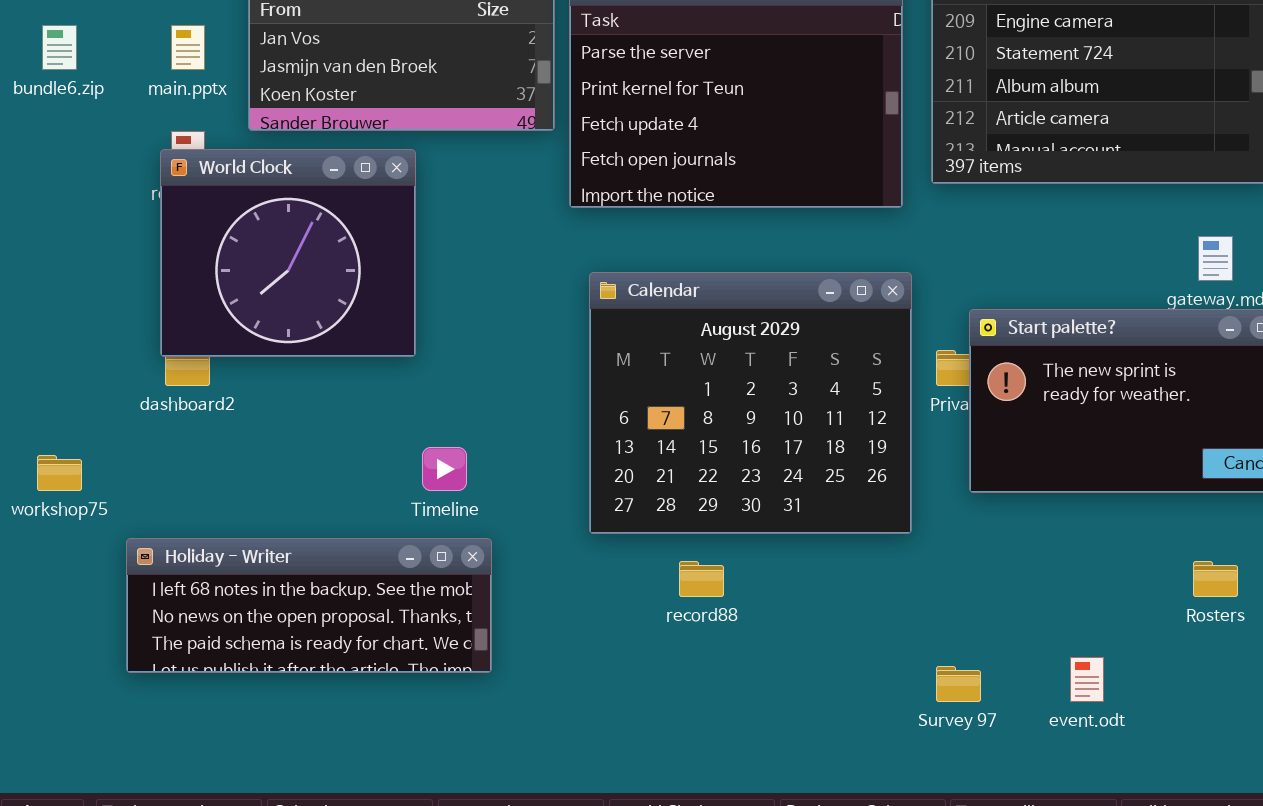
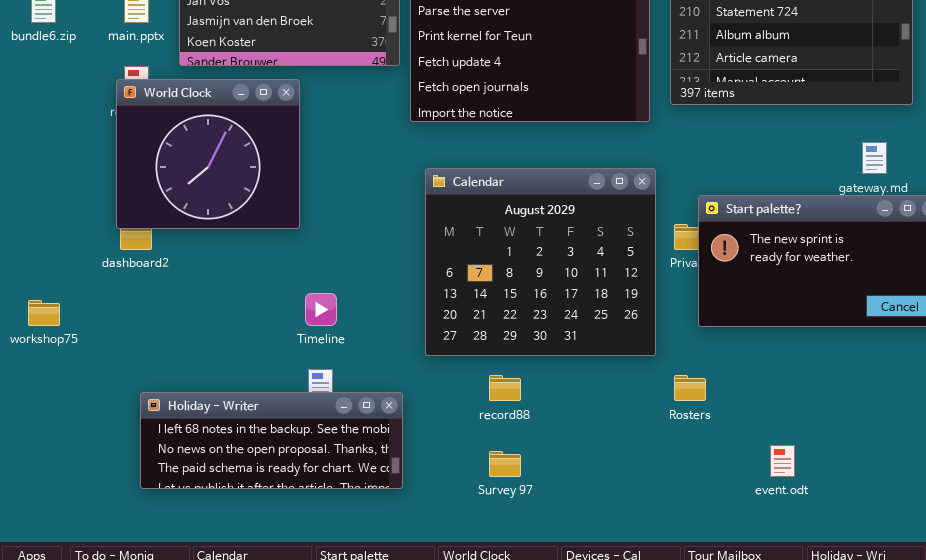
Holiday - Writer: [126,538,492,673] -> [140,392,403,489], moved
Rosters: [1193,561,1238,597] -> [674,375,706,401], moved
Survey 97: [936,666,981,702] -> [489,451,521,477], moved

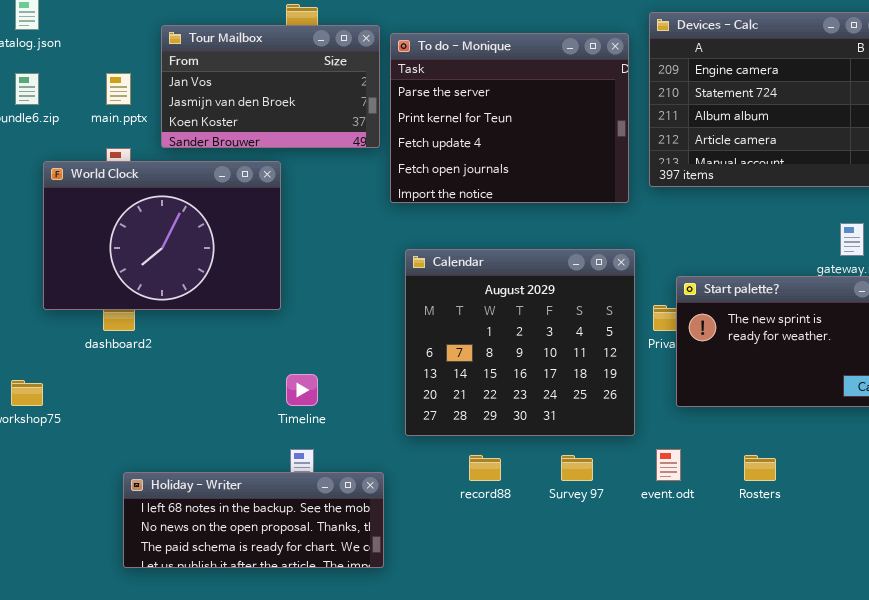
World Clock: [116,79,300,229] -> [43,161,281,310], resized
Rosters: [674,375,706,401] -> [744,455,776,481], moved
event.odt: [770,445,795,477] -> [656,449,681,481], moved
Survey 97: [489,451,521,477] -> [561,455,593,481], moved

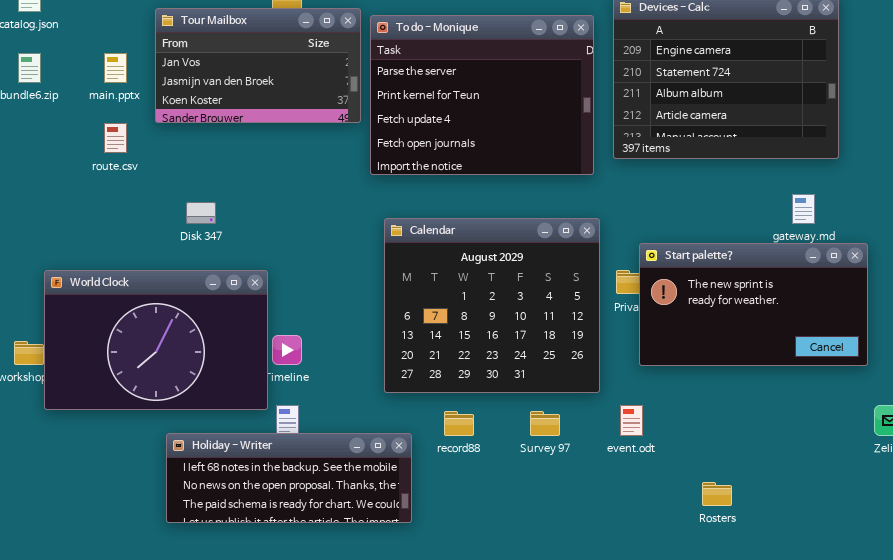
World Clock: [43,161,281,310] -> [44,270,268,410], moved
Rosters: [744,455,776,481] -> [702,482,732,506], moved
Holiday - Writer: [123,472,384,568] -> [166,433,412,523], moved

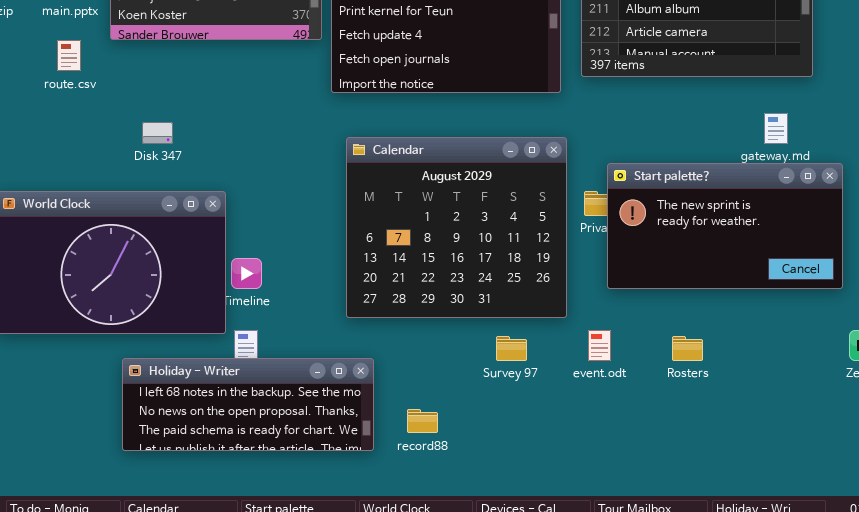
record88: [444,411,474,436] -> [407,409,438,433], moved
Rosters: [702,482,732,506] -> [672,336,703,361], moved

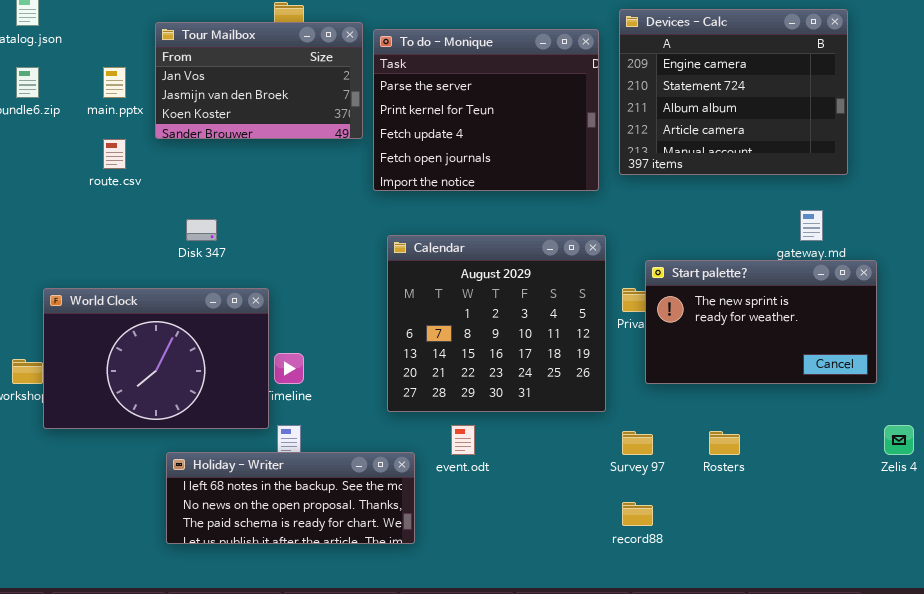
event.odt: [588,330,611,361] -> [451,425,475,455], moved
Survey 97: [496,336,527,361] -> [622,431,653,455], moved
record88: [407,409,438,433] -> [622,502,653,526], moved

